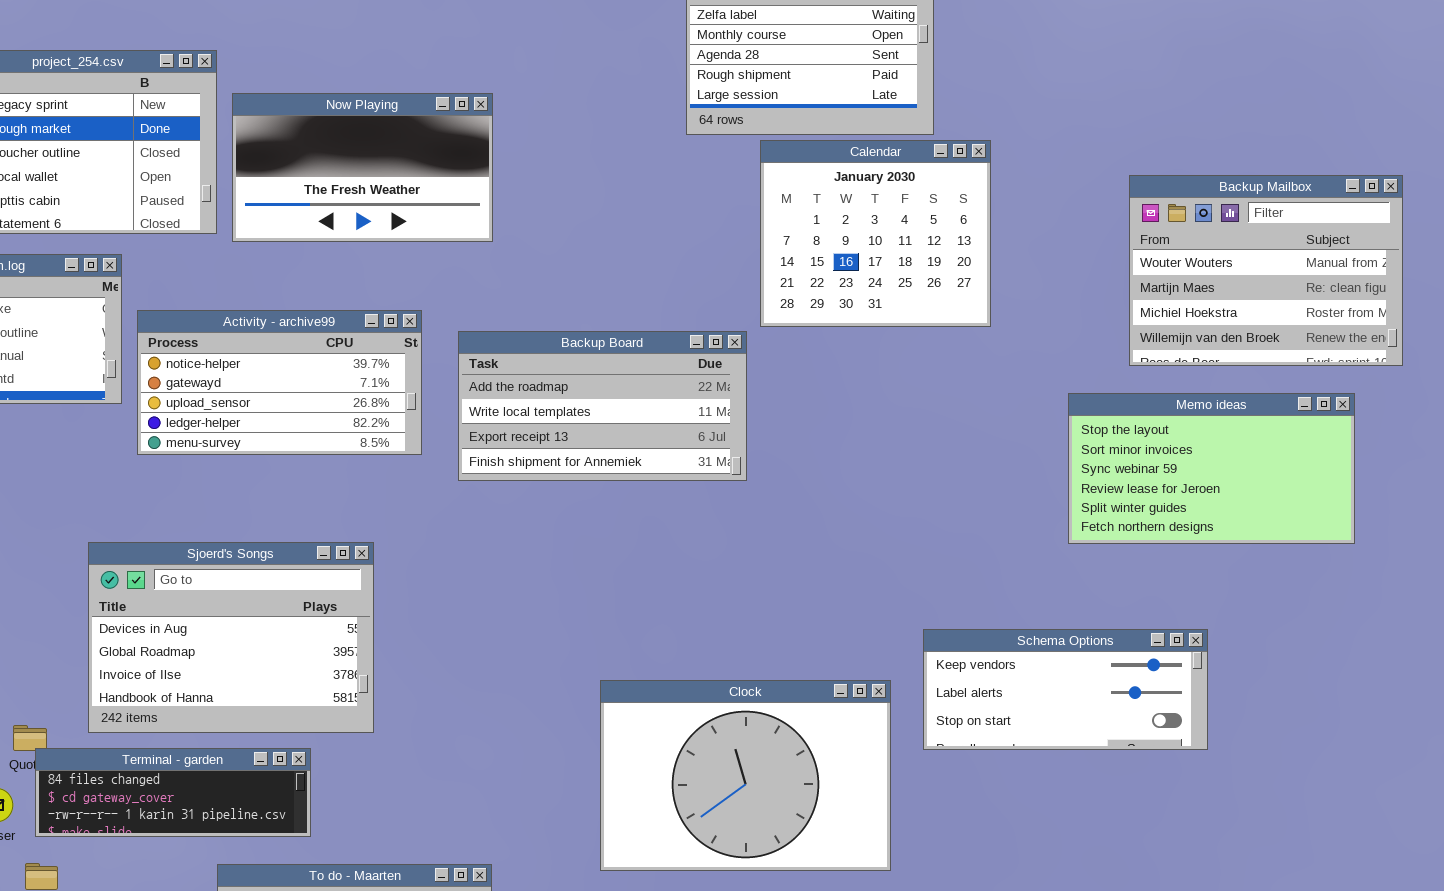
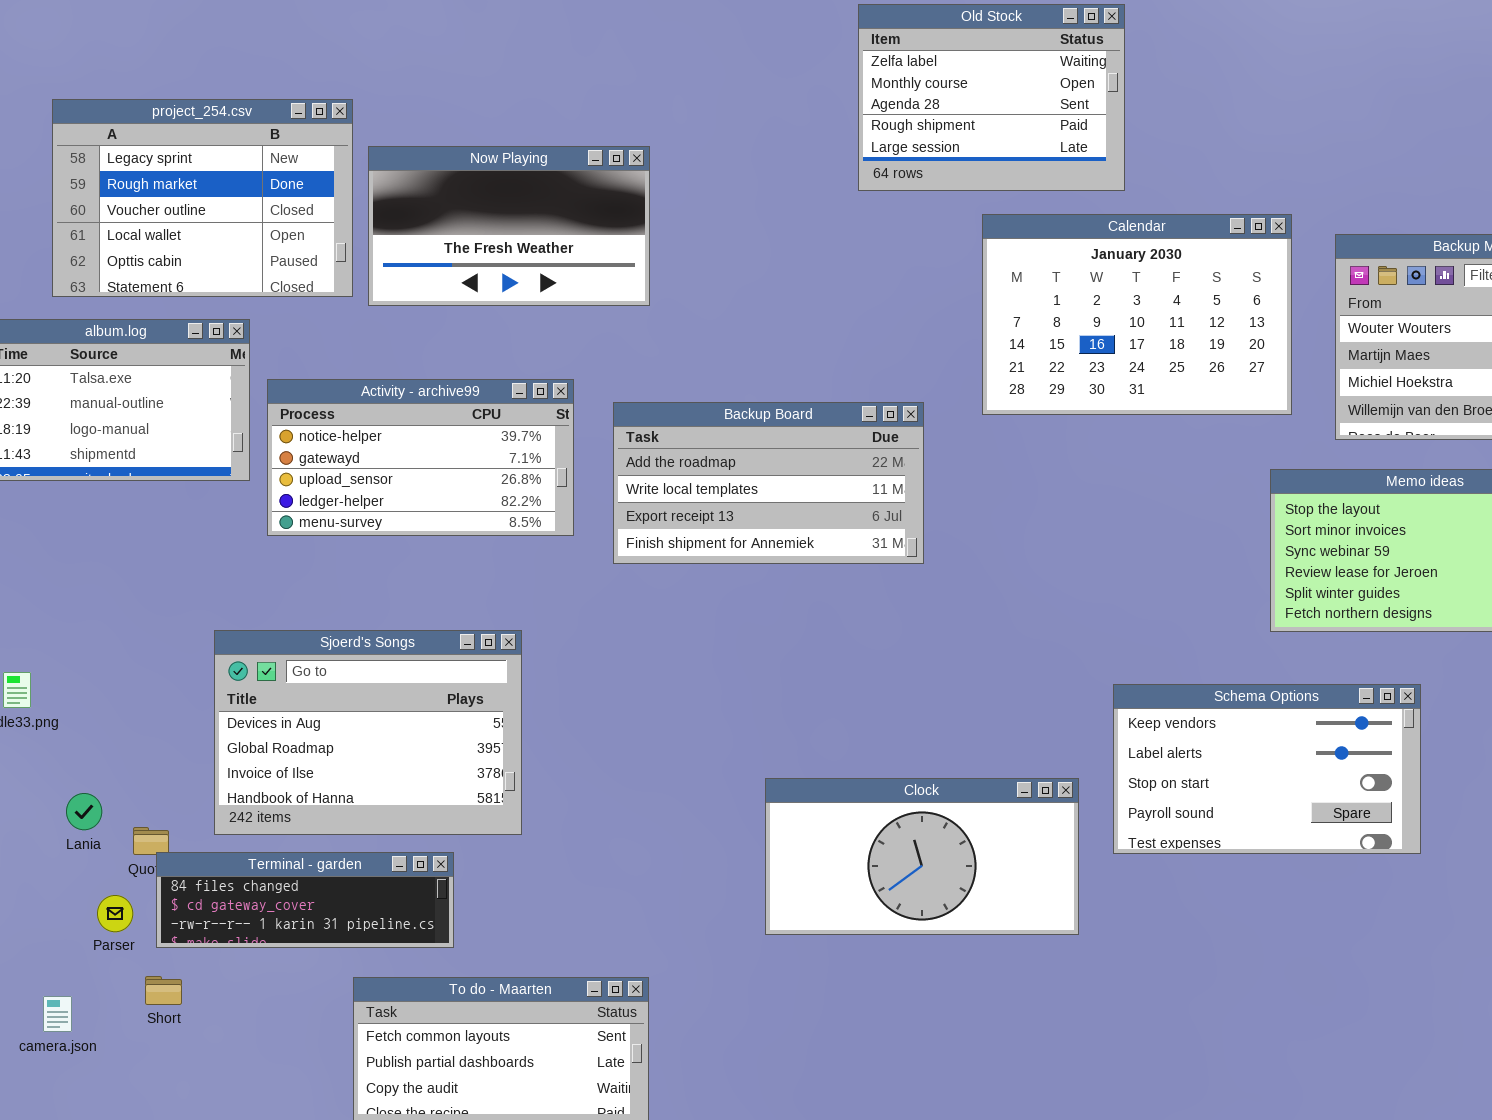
Calendar: [760,140,991,327] -> [982,214,1292,415], moved, resized
Schema Options: [923,629,1208,750] -> [1113,684,1421,854], resized
Clock: [600,680,891,871] -> [765,778,1079,935], resized

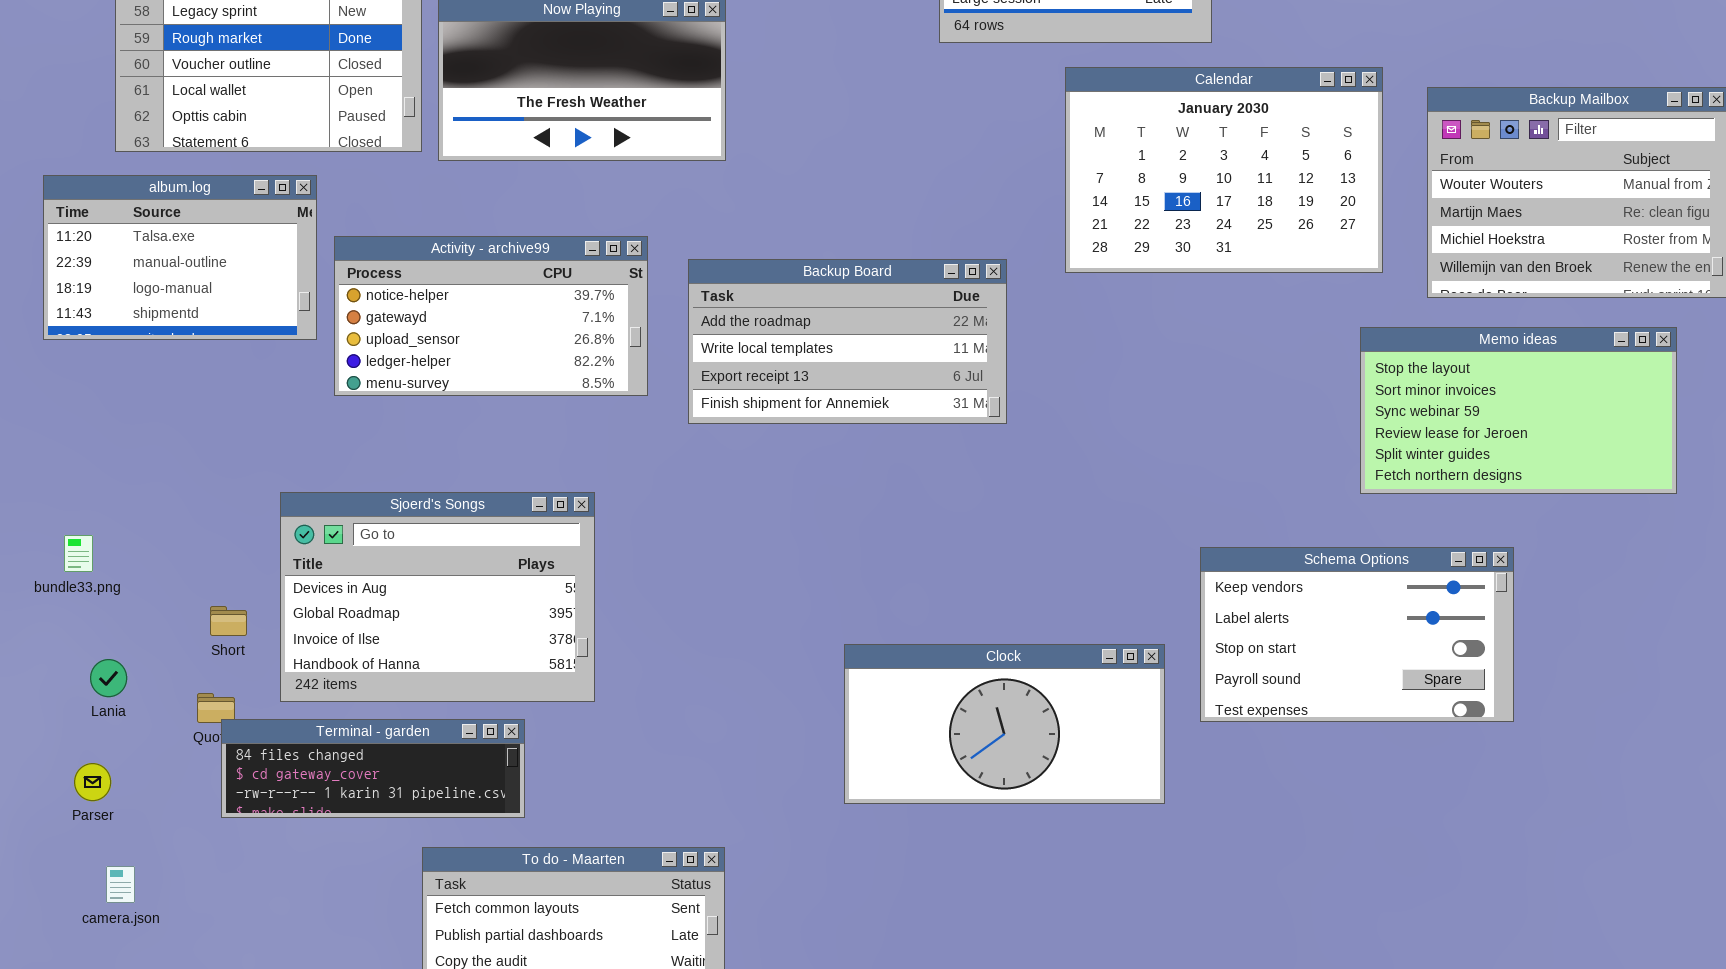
Lania: [66,793,102,830] -> [90,659,127,697], moved
Parser: [97,895,133,932] -> [74,763,111,801], moved
Short: [145,976,182,1005] -> [210,606,247,636], moved

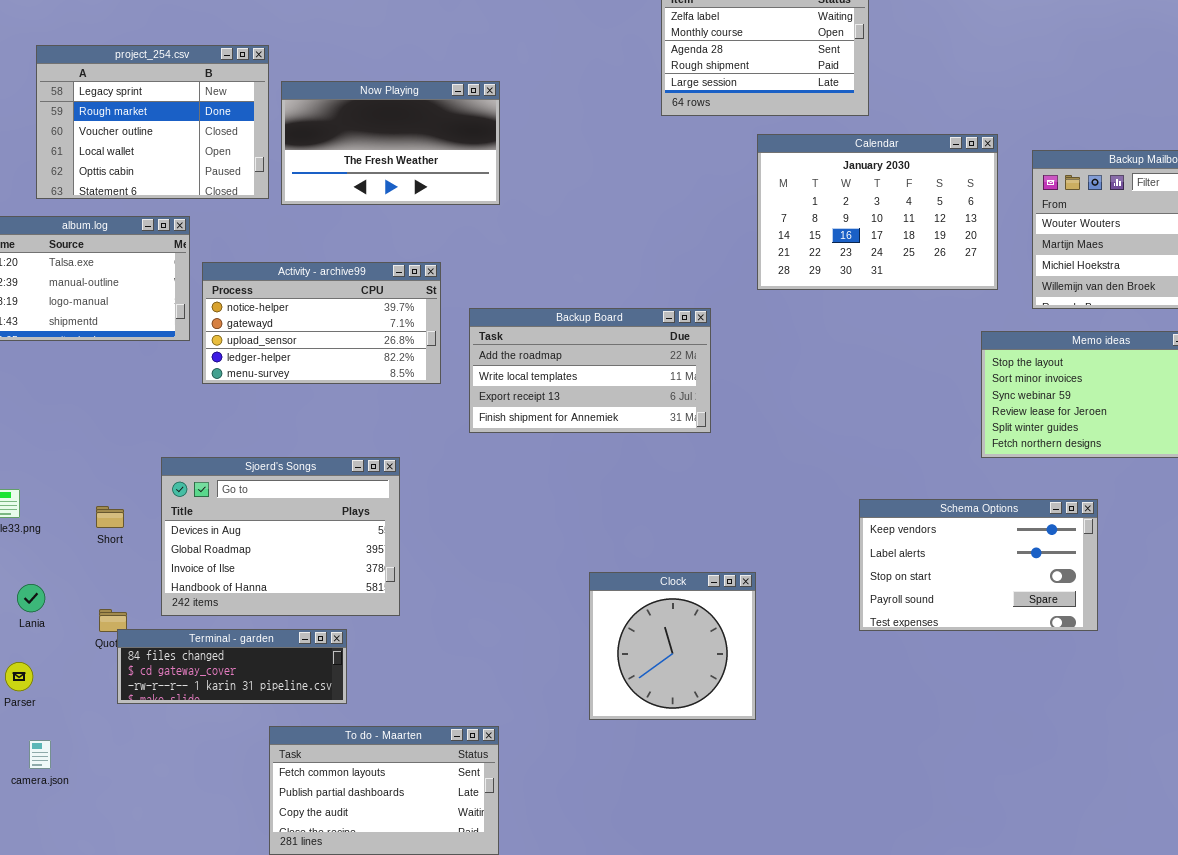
Backup Board: [688,259,1007,424] -> [469,308,711,433], moved
Short: [210,606,247,636] -> [96,506,124,528], moved
Clock: [844,644,1165,804] -> [589,572,756,720], resized

